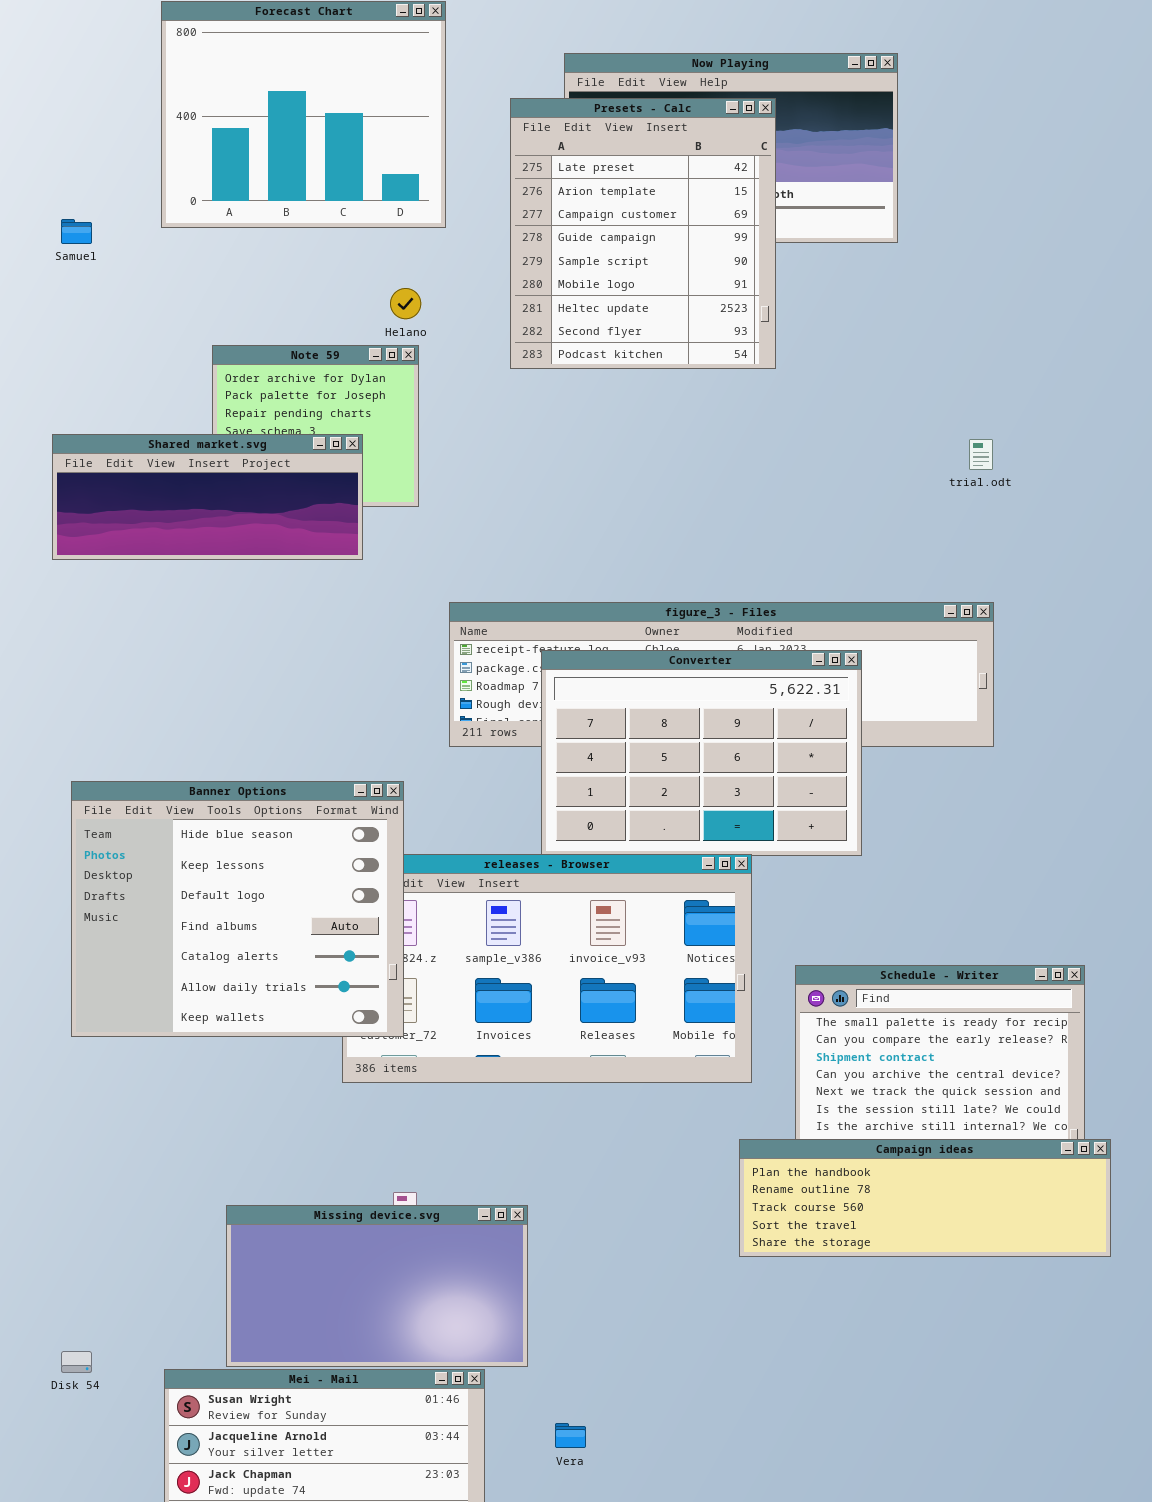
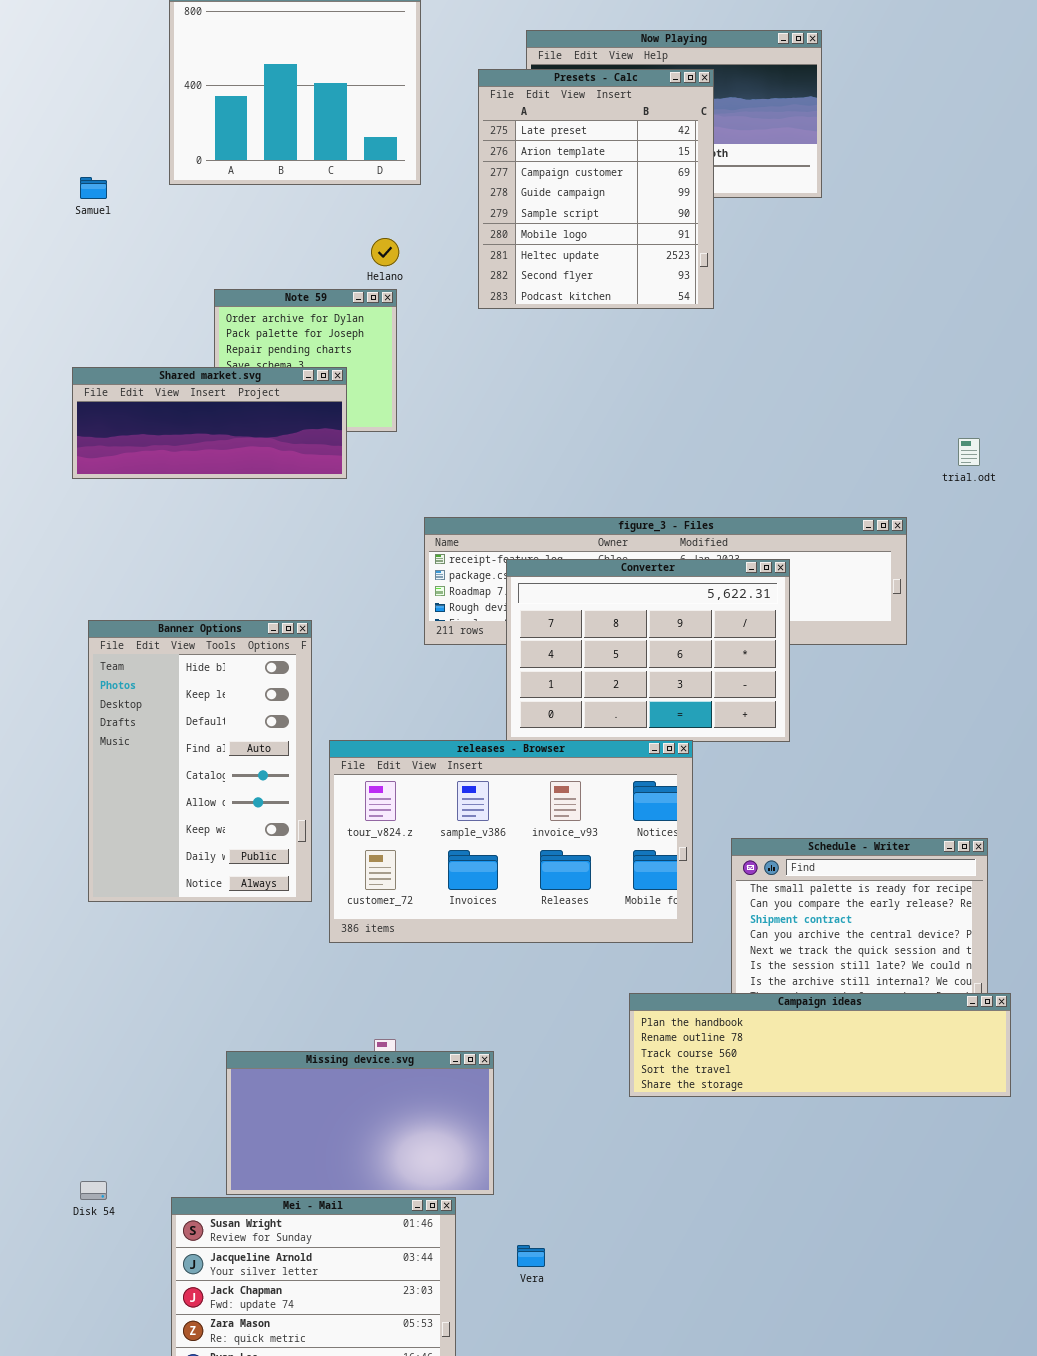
trial.odt: [969,439,993,470] -> [958,438,980,466], moved
Banner Options: [71,781,404,1037] -> [88,620,312,902], resized
Campaign ideas: [739,1139,1111,1257] -> [629,993,1011,1097], resized

